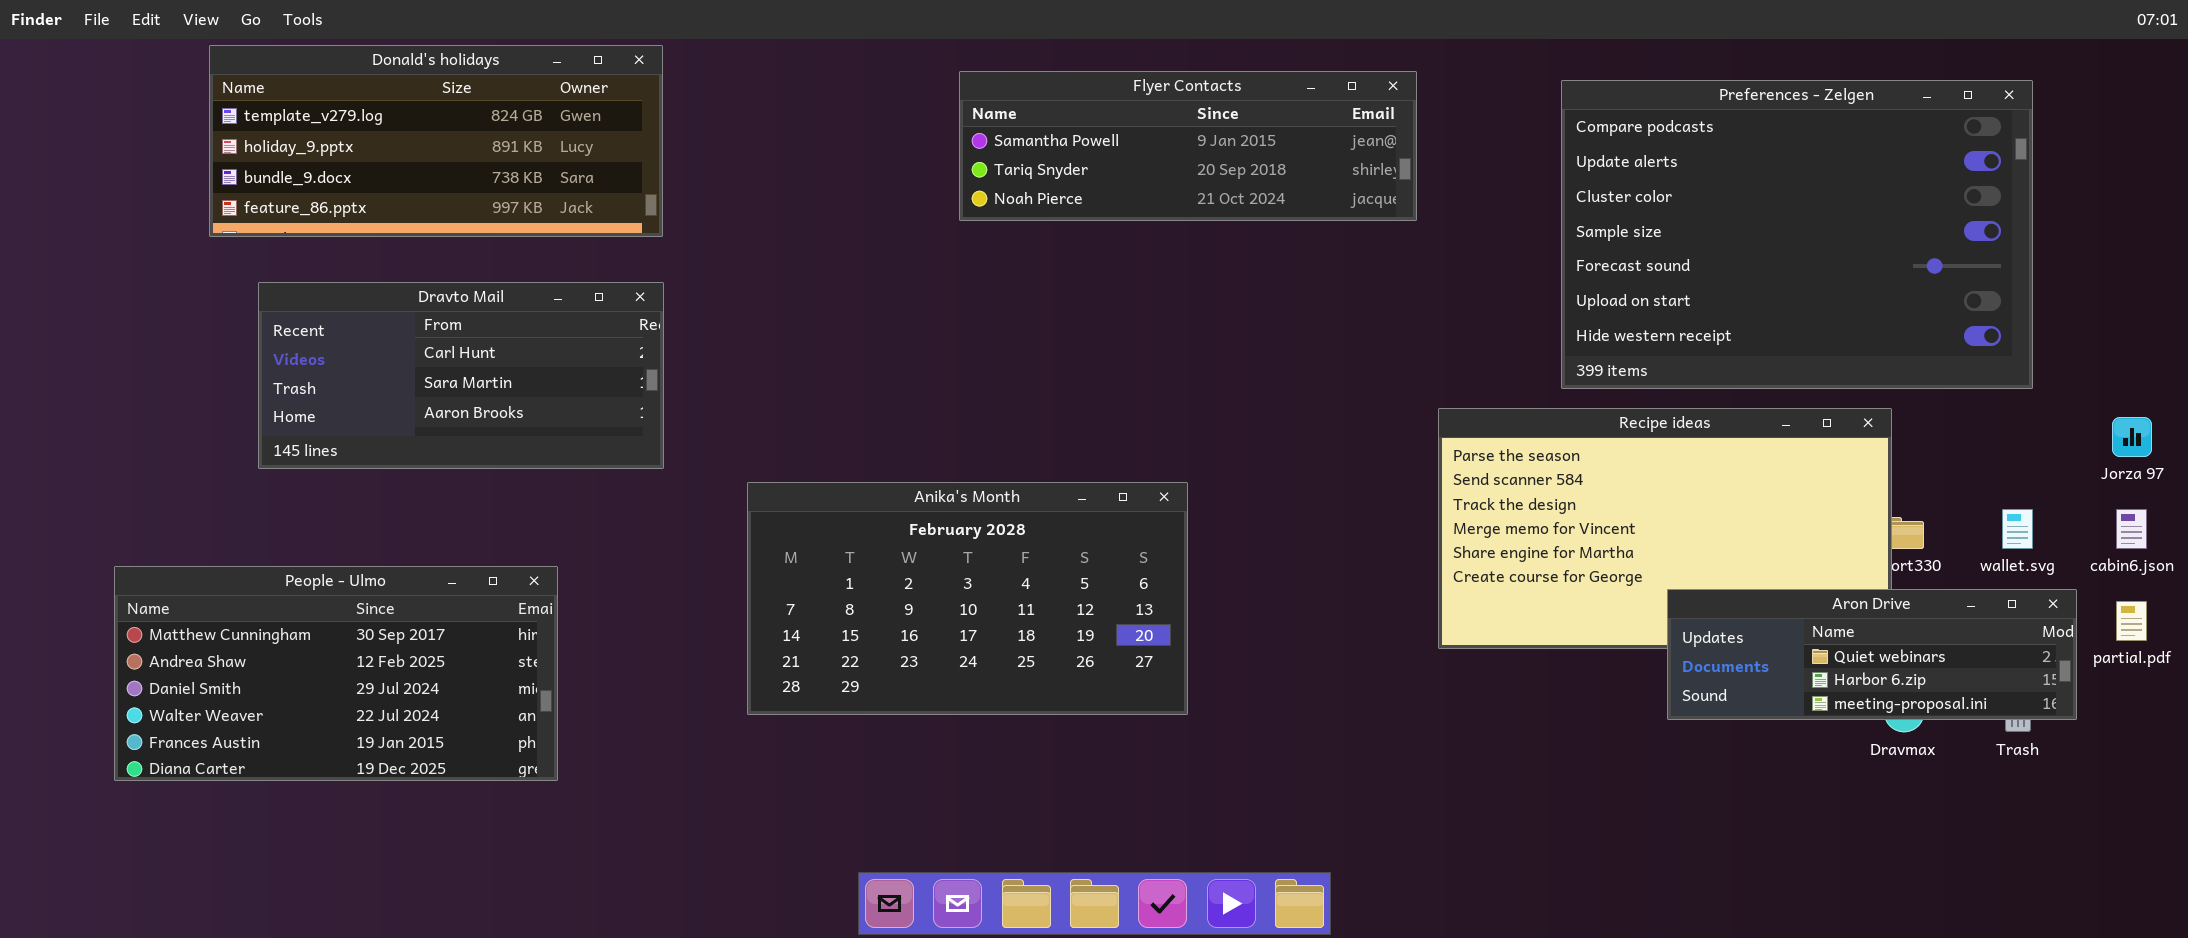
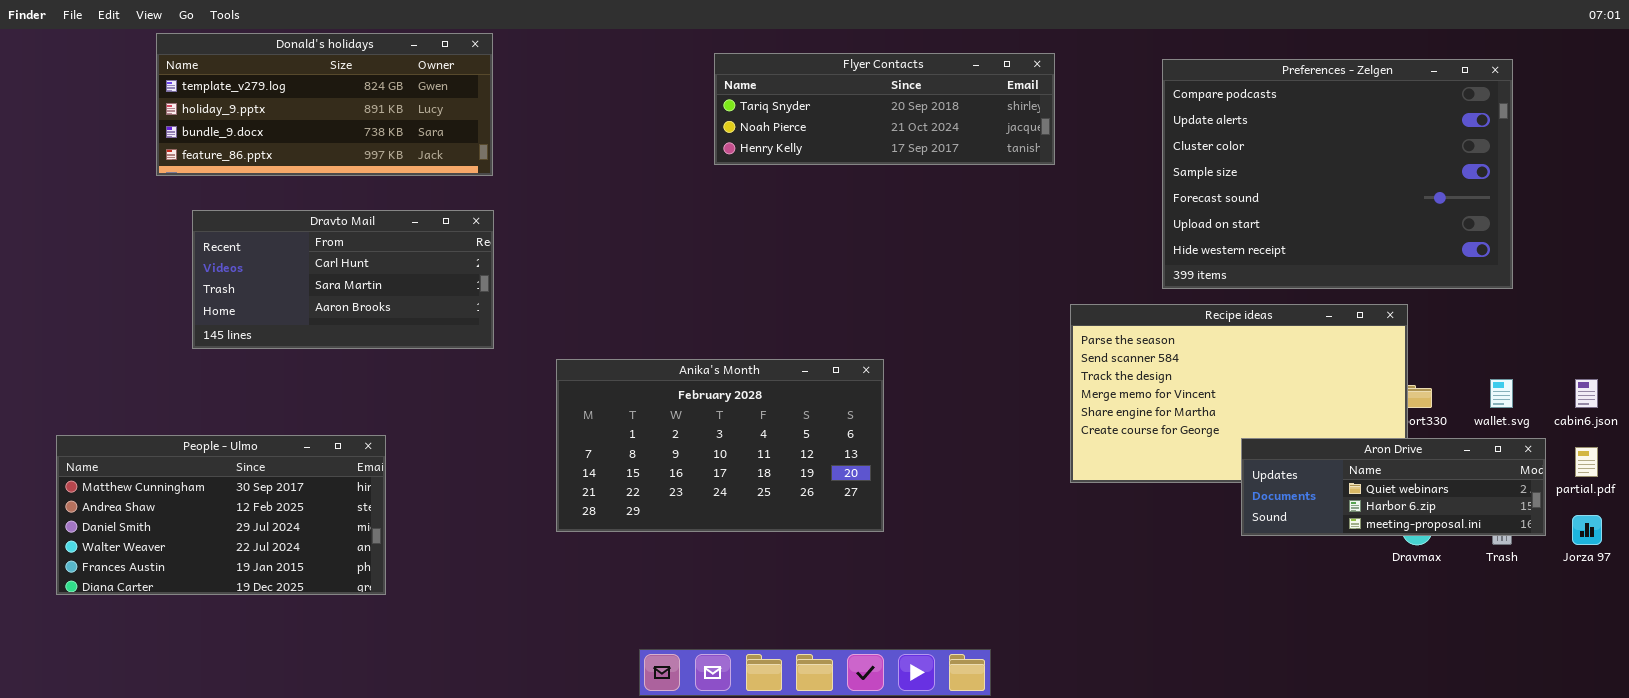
Flyer Contacts: [959,71,1417,221] -> [714,53,1055,165], scrolled down 1 row
Jorza 97: [2112,417,2152,457] -> [1572,515,1602,545], moved
People - Ulmo: [114,566,558,781] -> [56,435,386,595], moved

